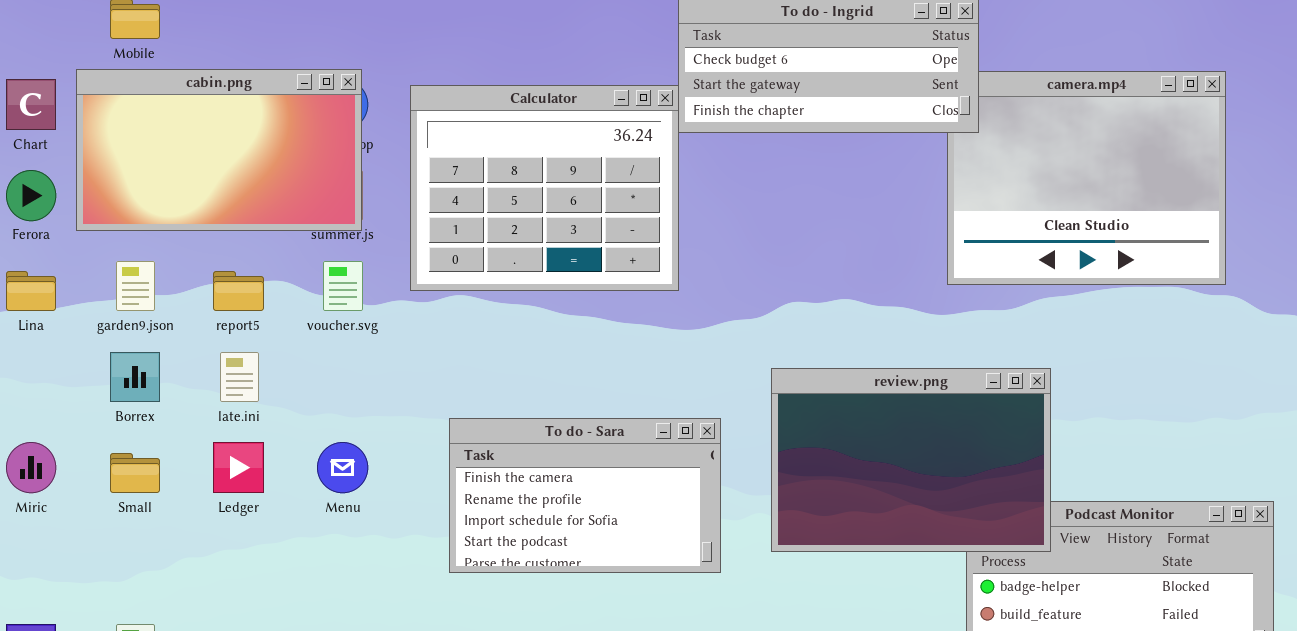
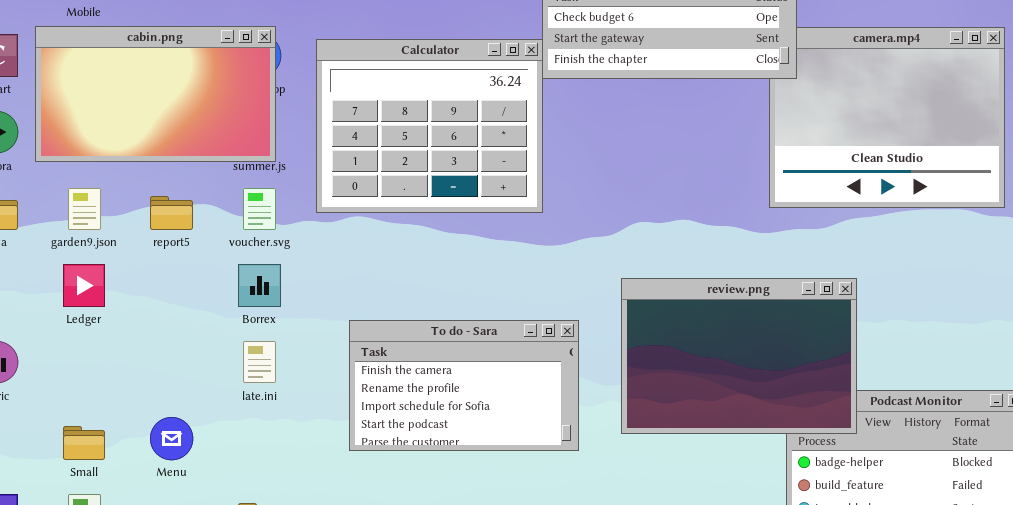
Borrex: [110,352,160,402] -> [238,264,281,307], moved
late.ini: [220,352,259,402] -> [243,341,276,383], moved
Ledger: [213,442,264,493] -> [63,264,105,307], moved
Menu: [317,442,368,493] -> [150,417,193,460], moved
Small: [110,453,160,493] -> [63,426,105,460], moved

